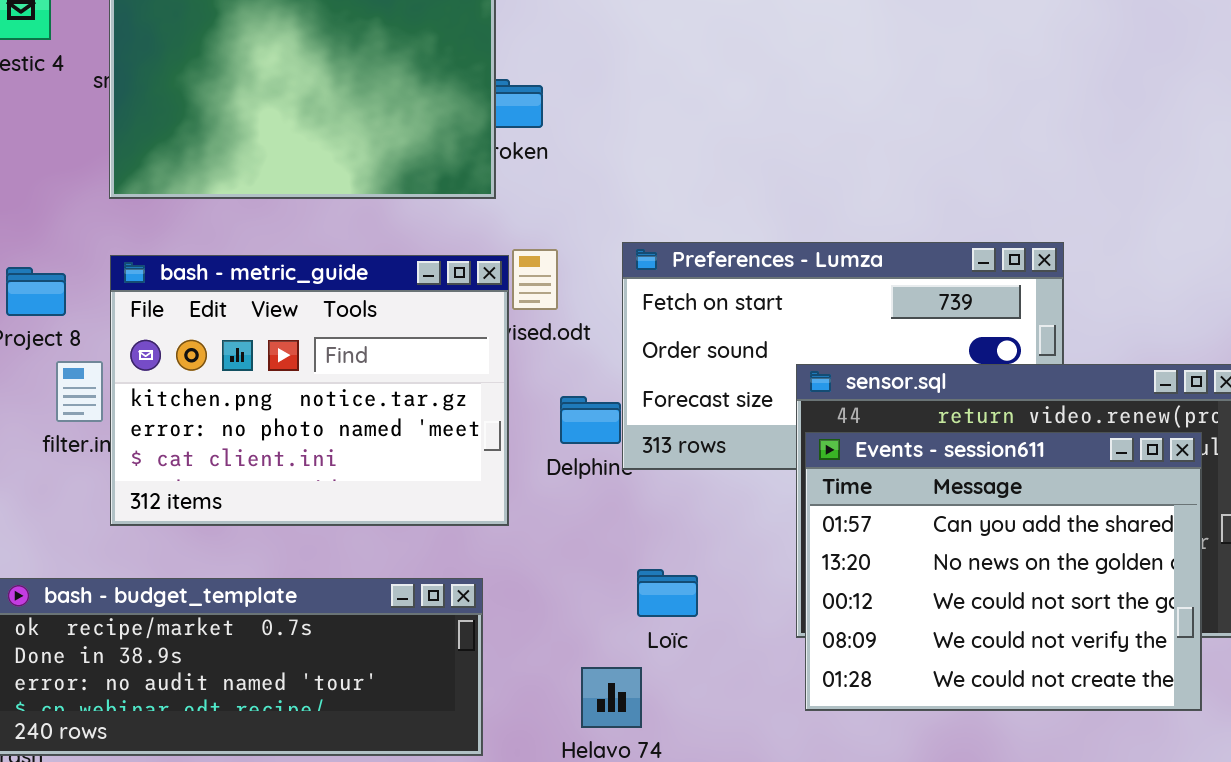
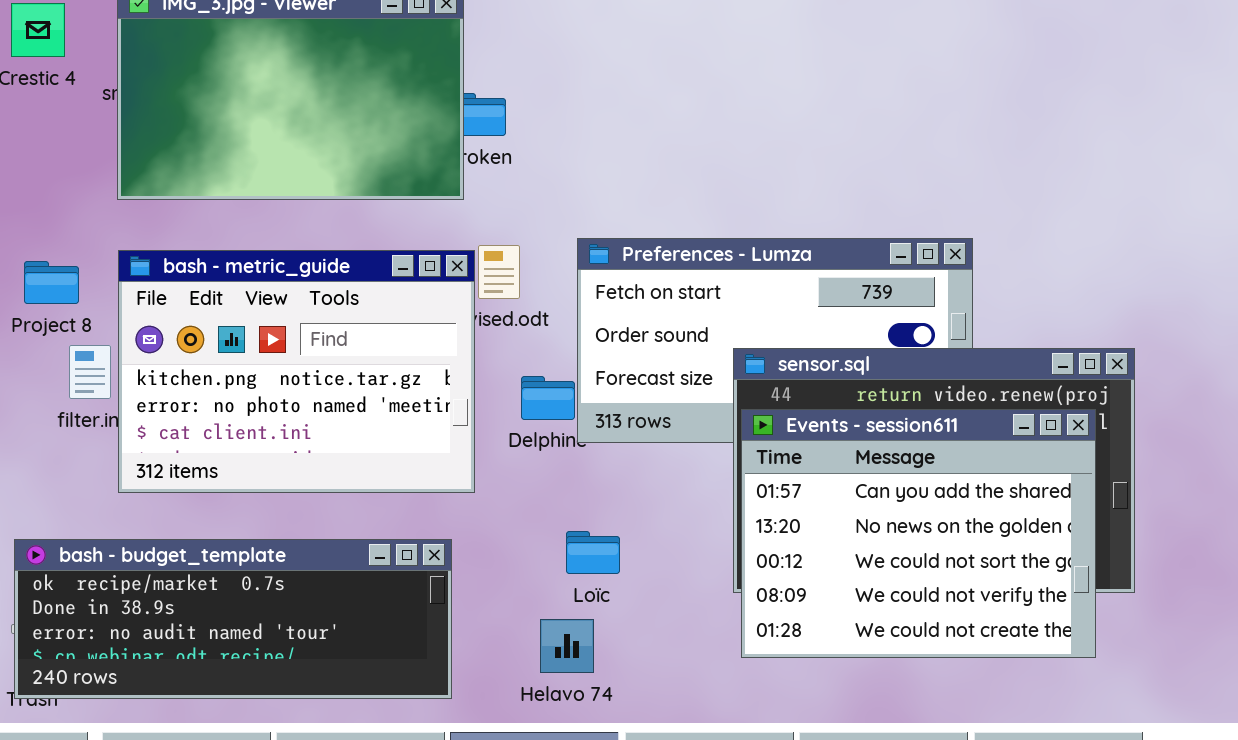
Loïc: [637,569,698,617] -> [566,531,620,574], moved

